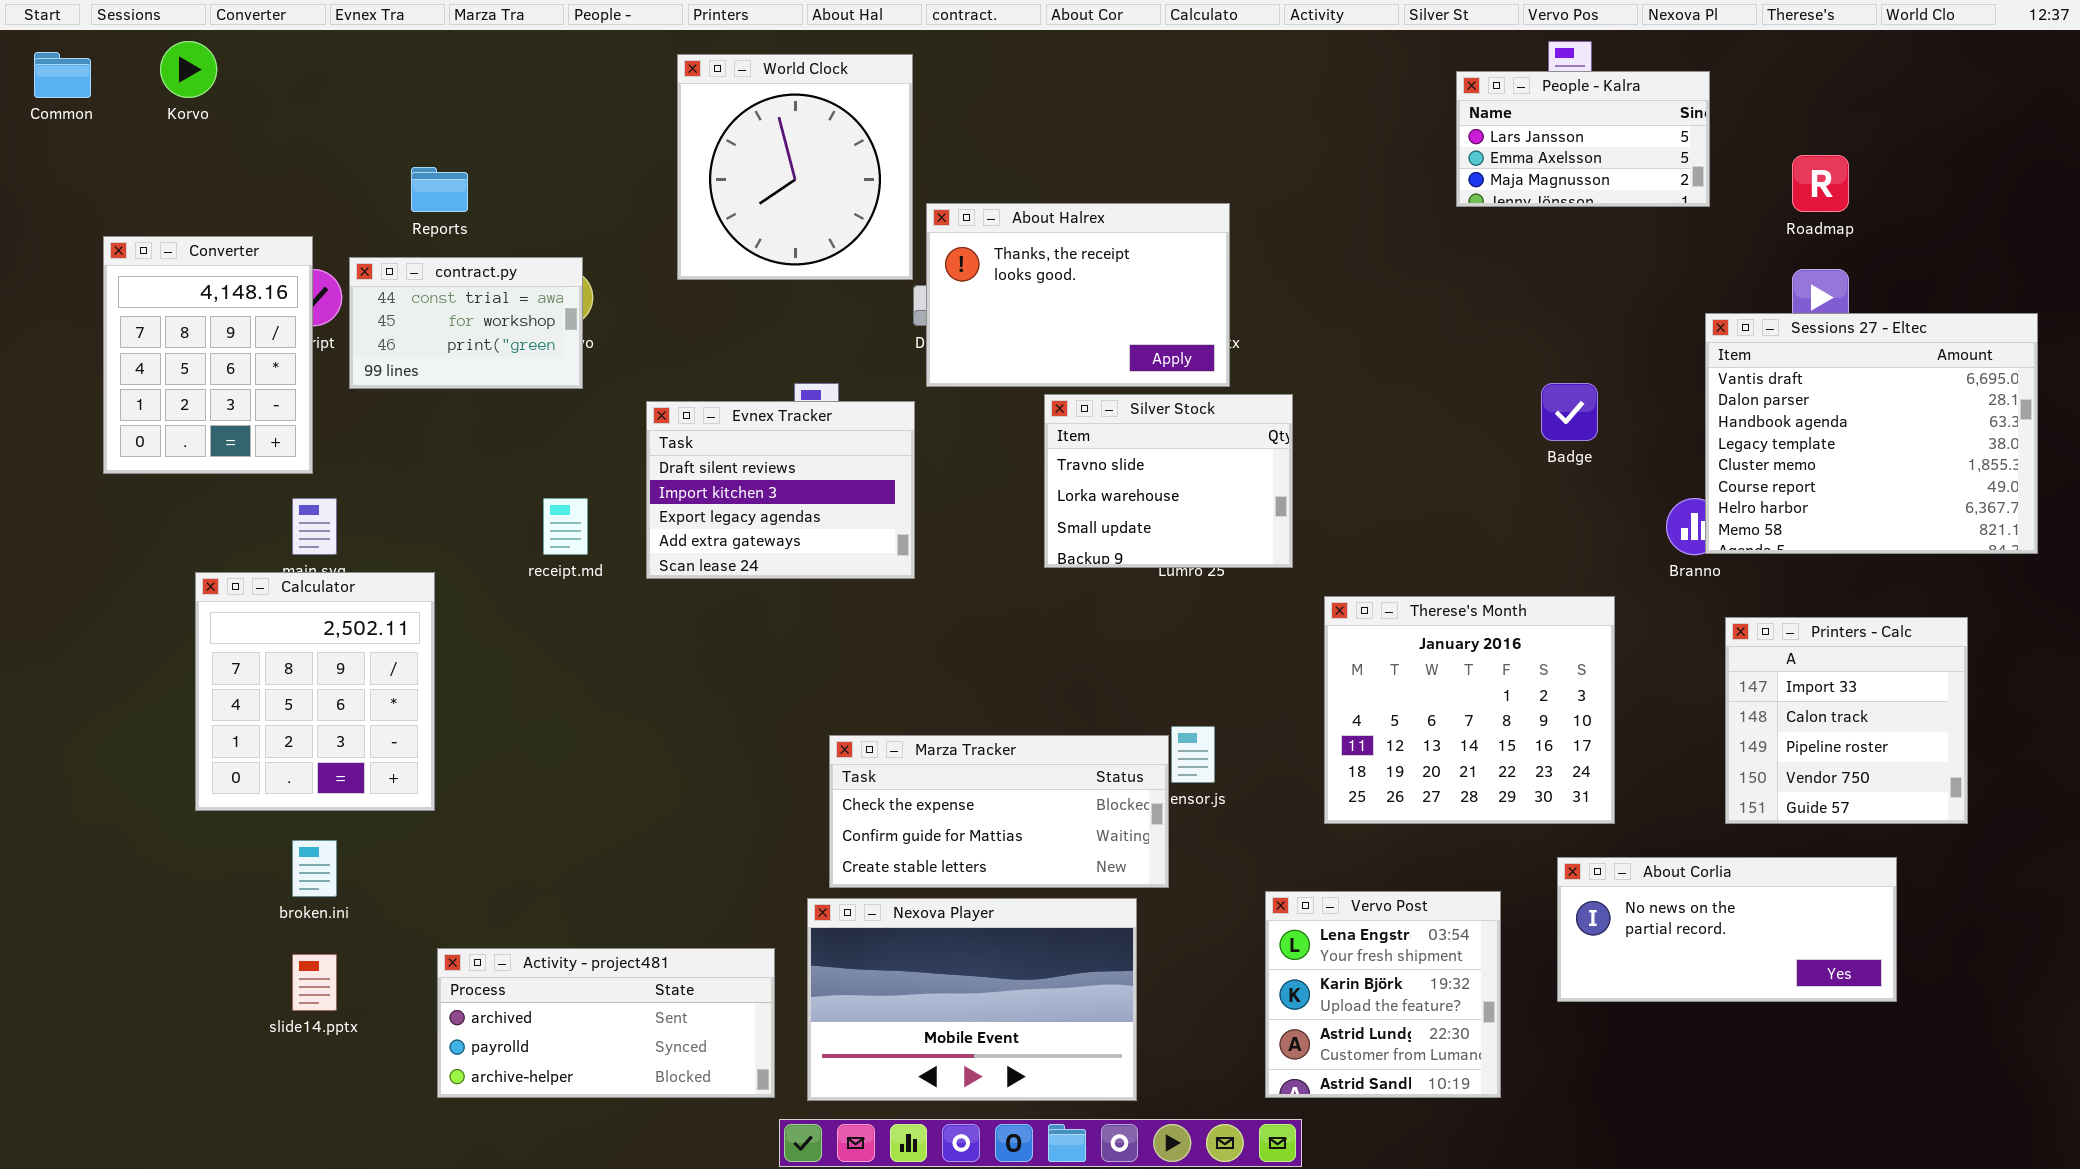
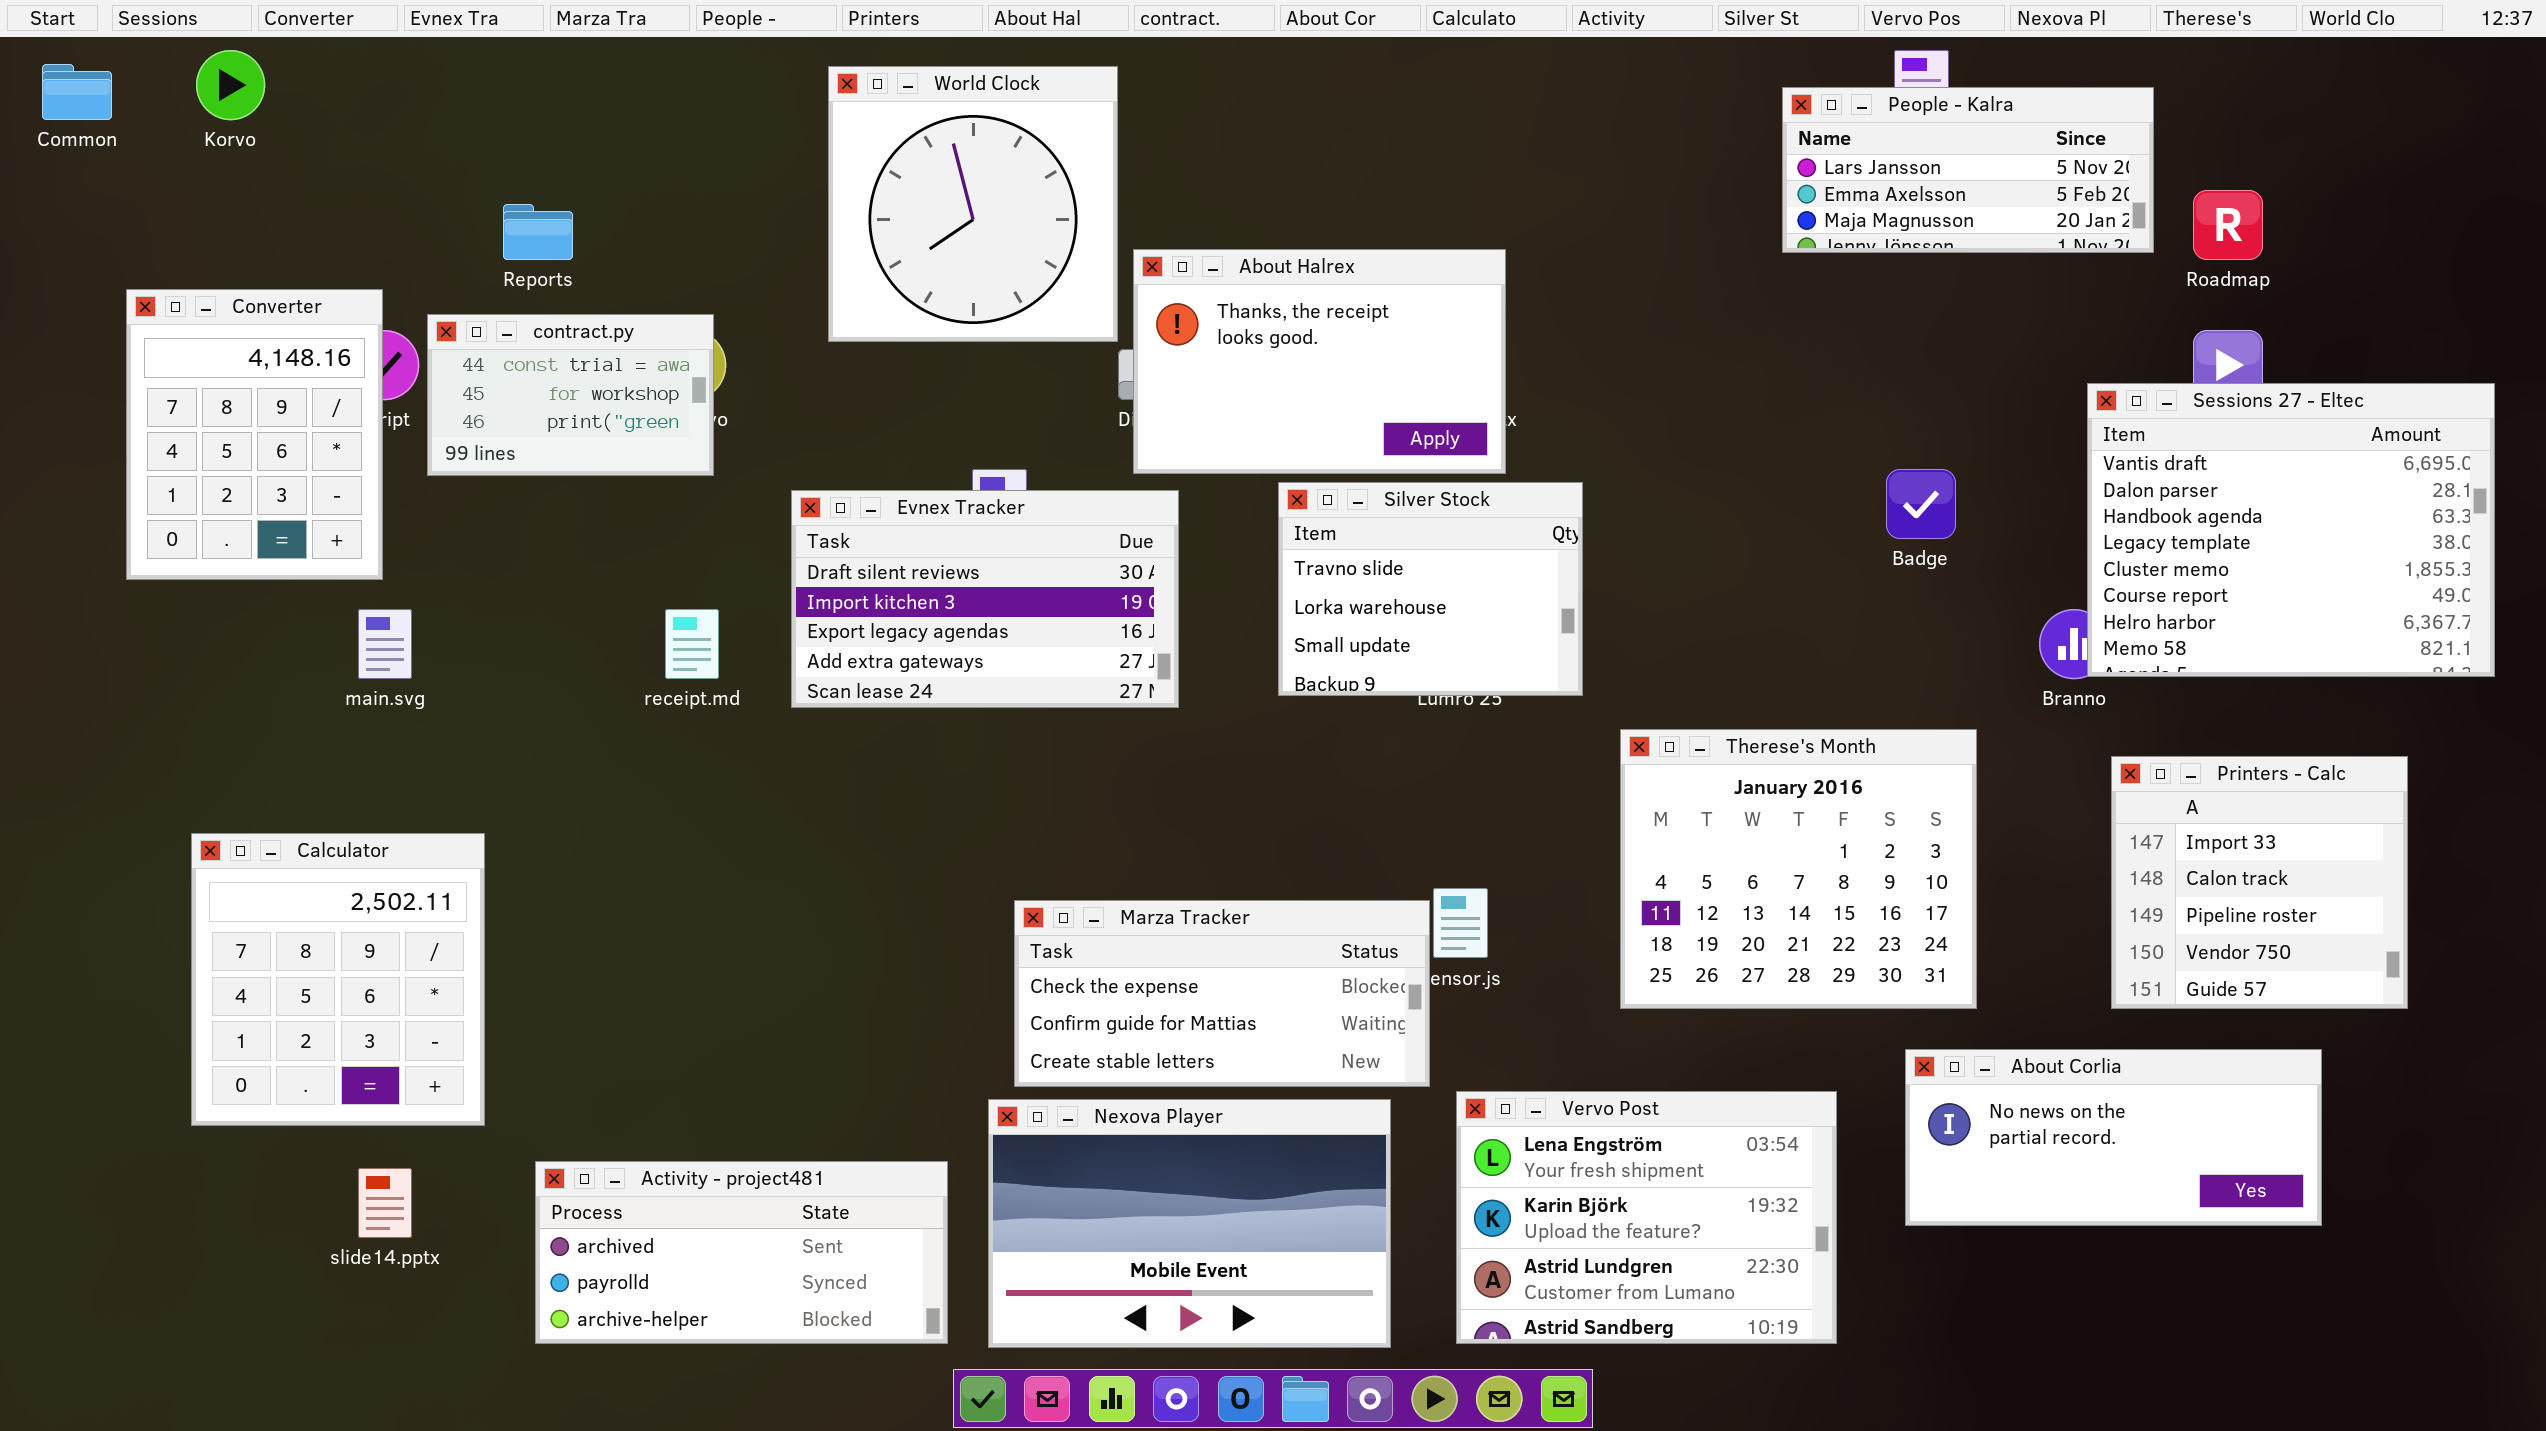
People - Kalra: [1456,71,1710,207] -> [1782,87,2154,253], resized
Evnex Tracker: [646,401,915,579] -> [791,490,1179,708], resized
Calculator: [195,572,435,811] -> [191,833,485,1126], moved
Vervo Post: [1265,891,1501,1098] -> [1456,1091,1837,1344], resized

